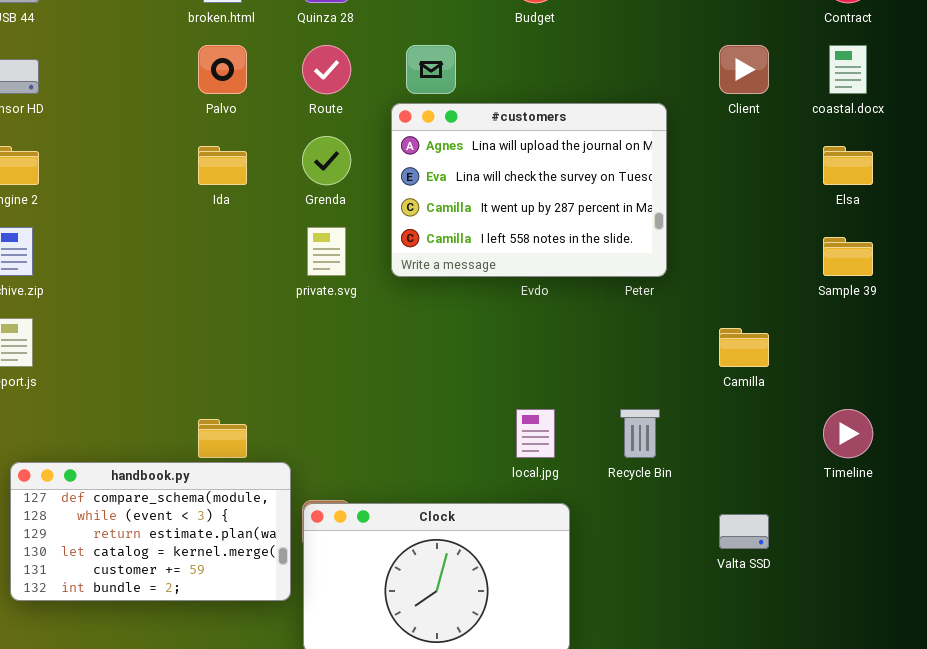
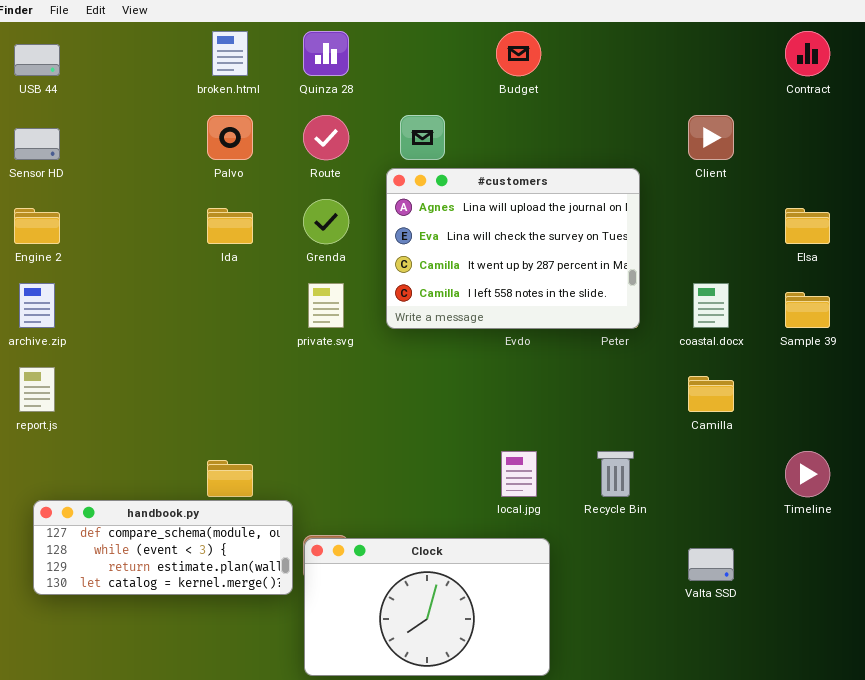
coastal.docx: [829,45,867,94] -> [693,283,729,328], moved
handbook.py: [10,462,291,601] -> [33,500,293,595], resized

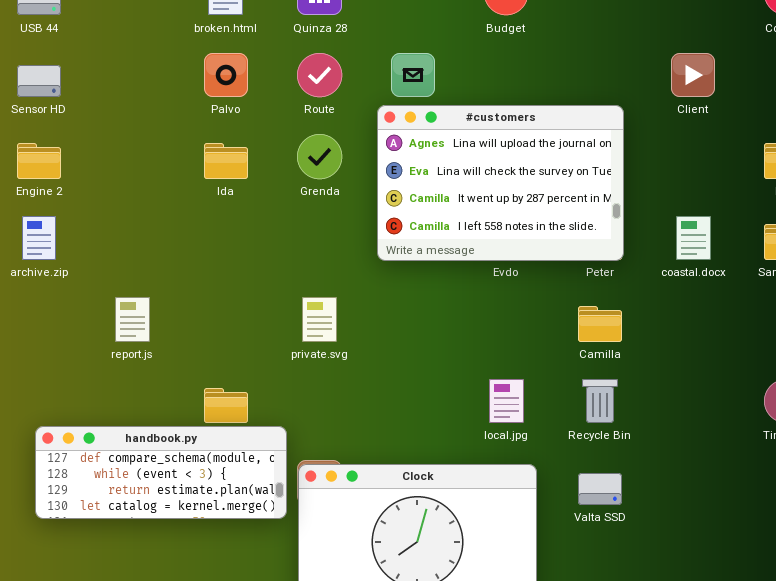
private.svg: [308,283,344,328] -> [302,297,337,342], moved
report.js: [19,367,55,412] -> [115,297,150,342], moved
Camilla: [688,376,734,412] -> [578,306,622,342], moved
Valta SSD: [688,548,734,581] -> [578,473,622,505], moved

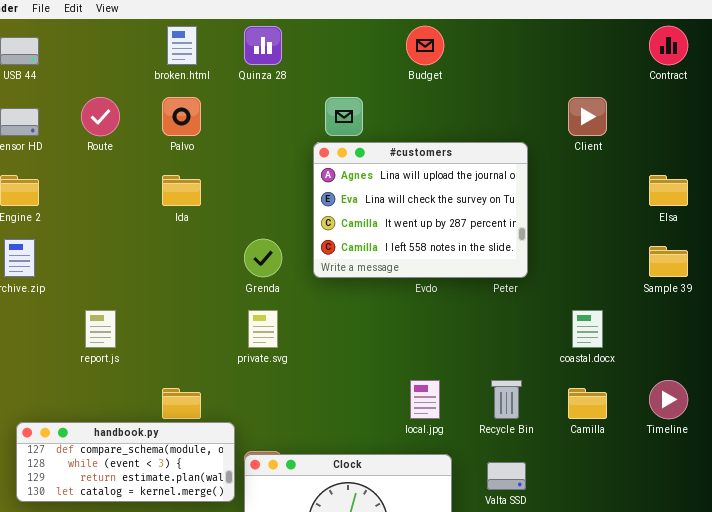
Route: [297,53,342,97] -> [81,97,120,136], moved
Grenda: [297,134,342,179] -> [244,239,282,277], moved
coastal.docx: [676,216,711,260] -> [572,310,603,348], moved
Camilla: [578,306,622,342] -> [568,388,607,419], moved

